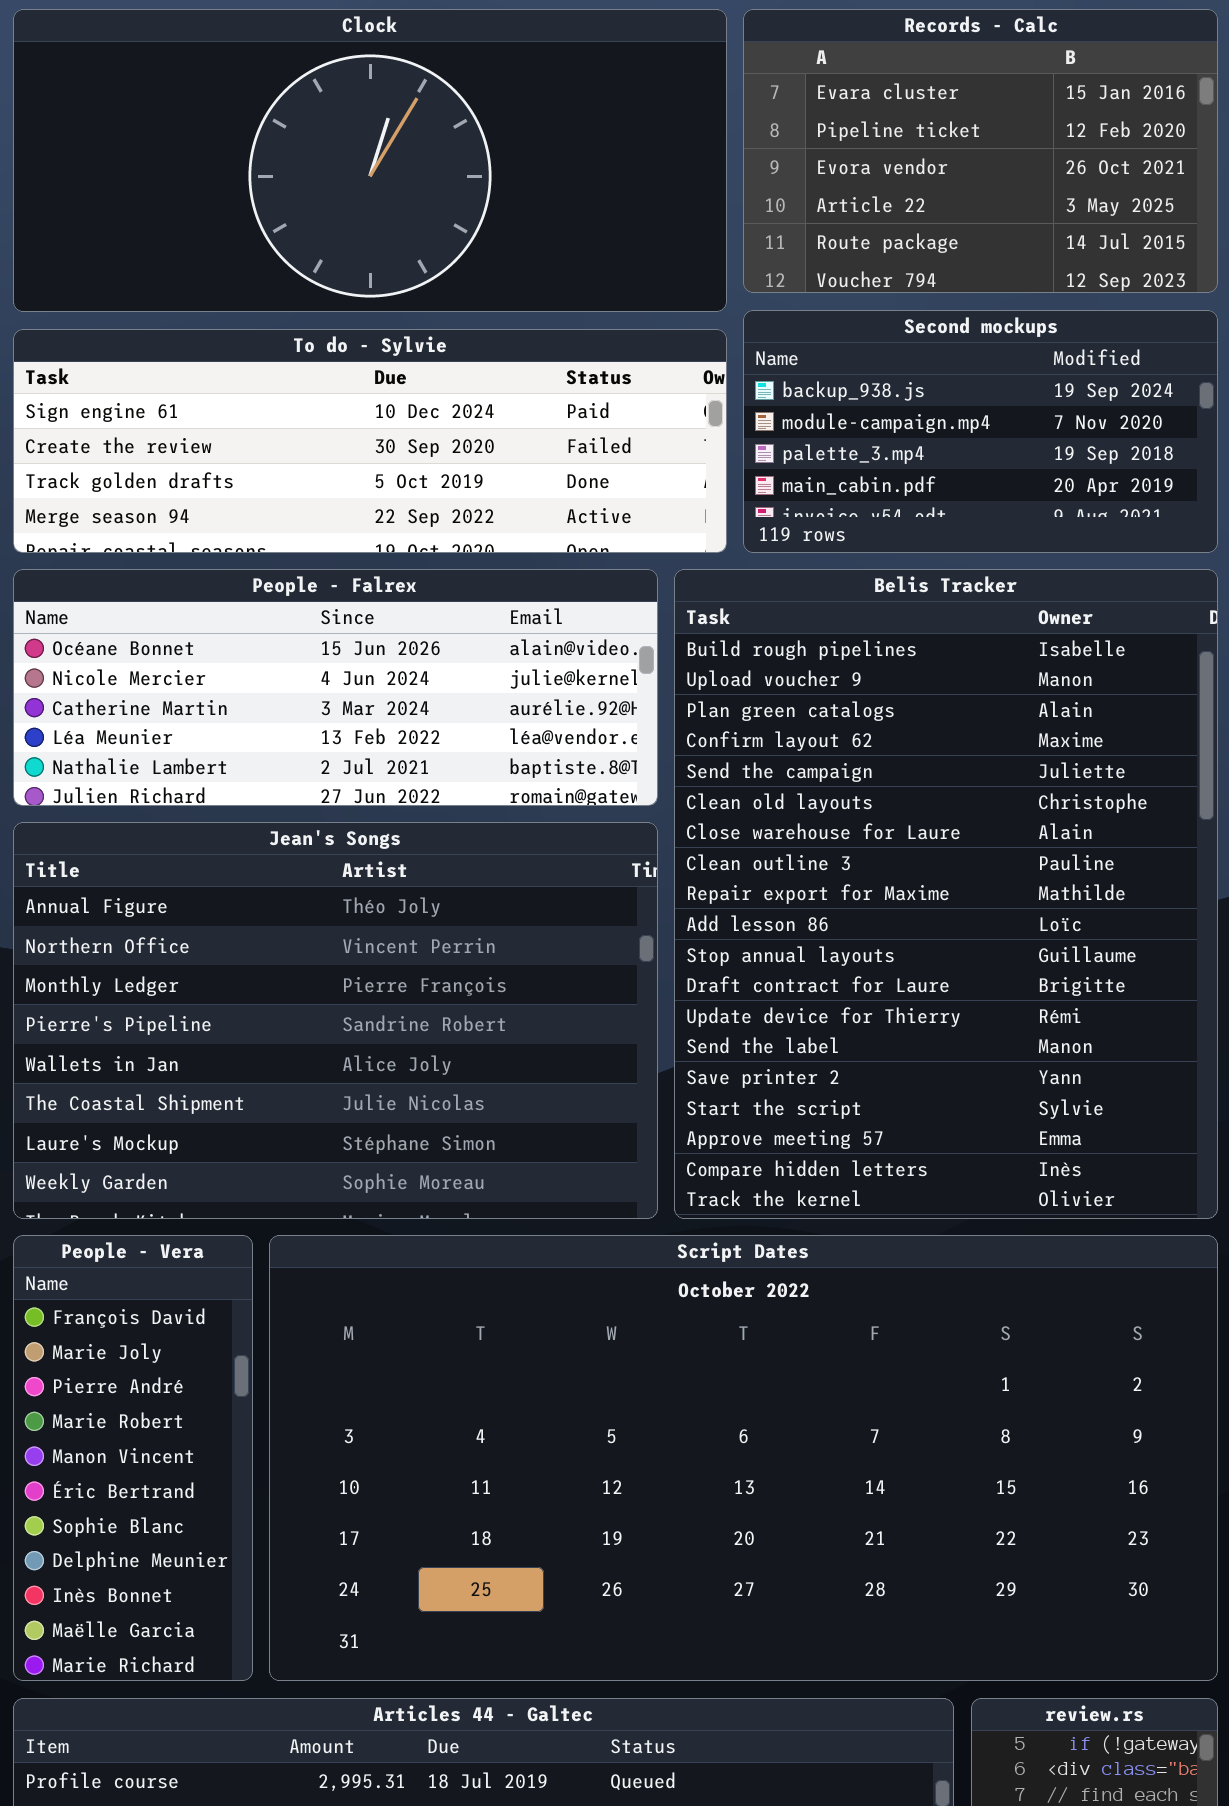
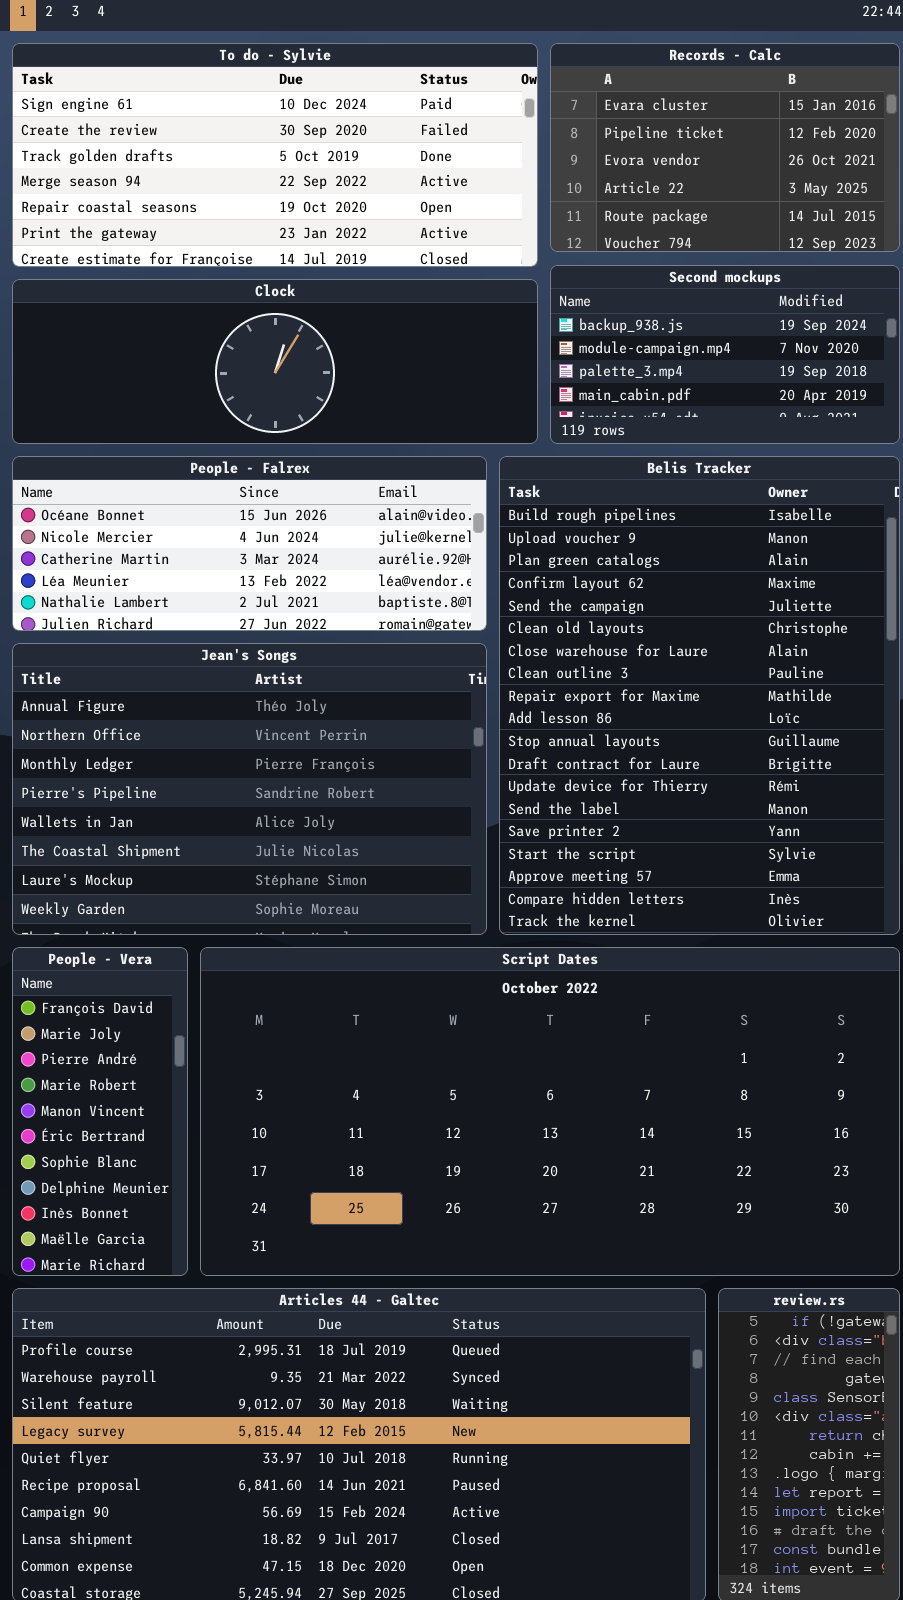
Clock: [13,9,727,312] -> [12,279,538,444], moved, resized
To do - Sylvie: [13,329,727,553] -> [12,43,538,267], moved, resized

